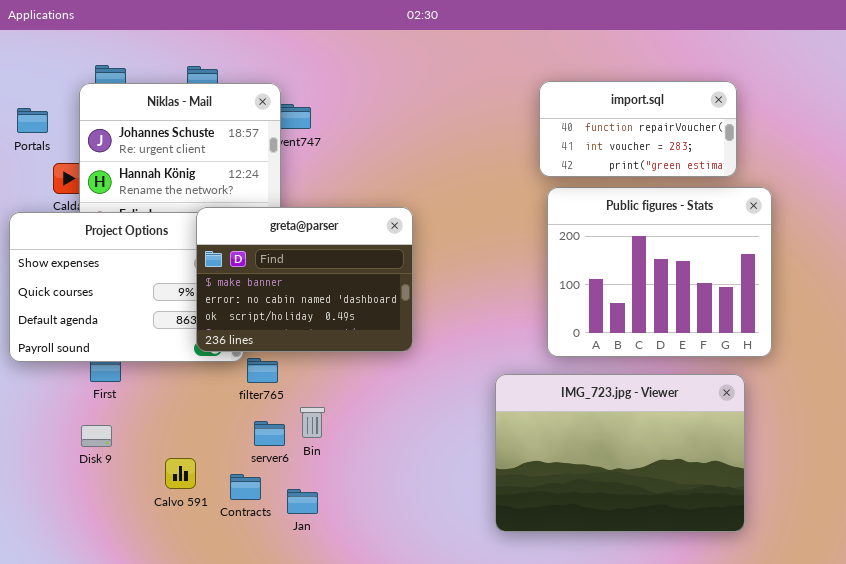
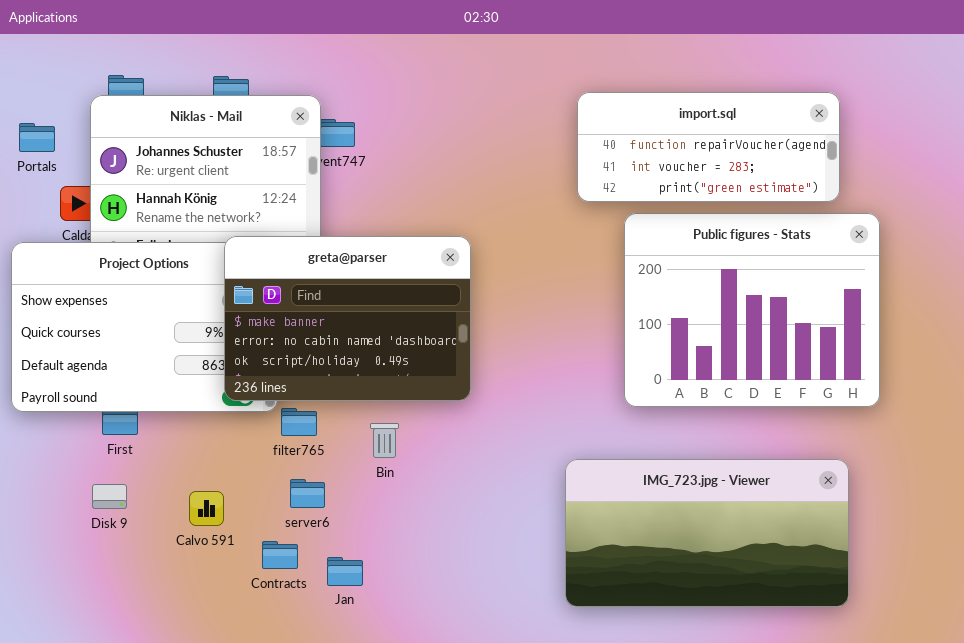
import.sql: [539,81,737,177] -> [577,92,840,202], resized
IMG_723.jpg - Viewer: [495,374,745,532] -> [565,459,849,607], resized
Bin: [300,407,325,438] -> [370,423,399,458], moved
Calvo 591: [165,458,196,489] -> [189,491,224,526], moved

